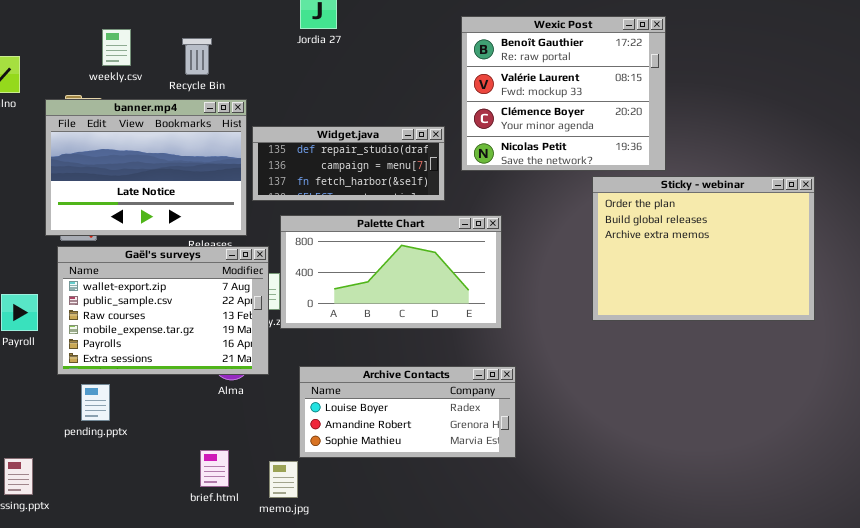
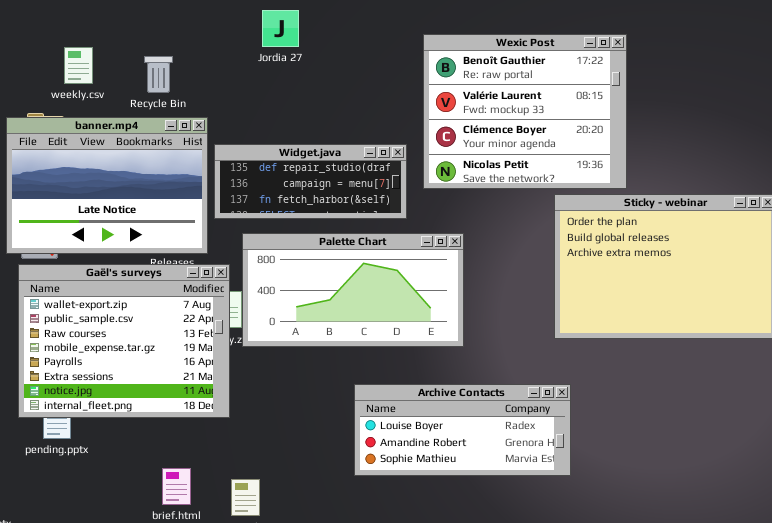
Gaël's surveys: [57,246,269,375] -> [18,264,230,418], resized
Archive Contacts: [299,366,516,458] -> [354,384,571,476], moved

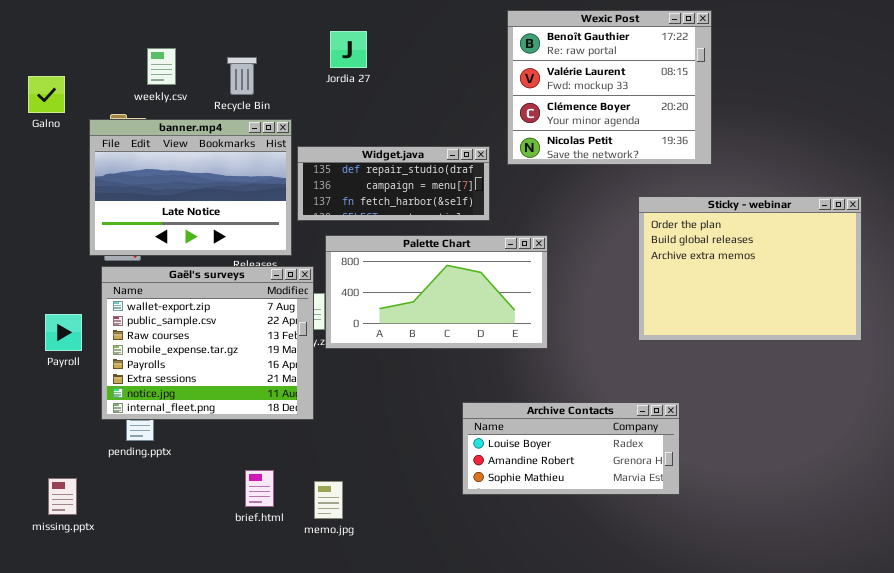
Jordia 27: [262,10,299,47] -> [330,31,367,68], moved
Wexic Post: [423,34,627,189] -> [507,10,712,165], moved
Archive Contacts: [354,384,571,476] -> [462,402,680,495], moved

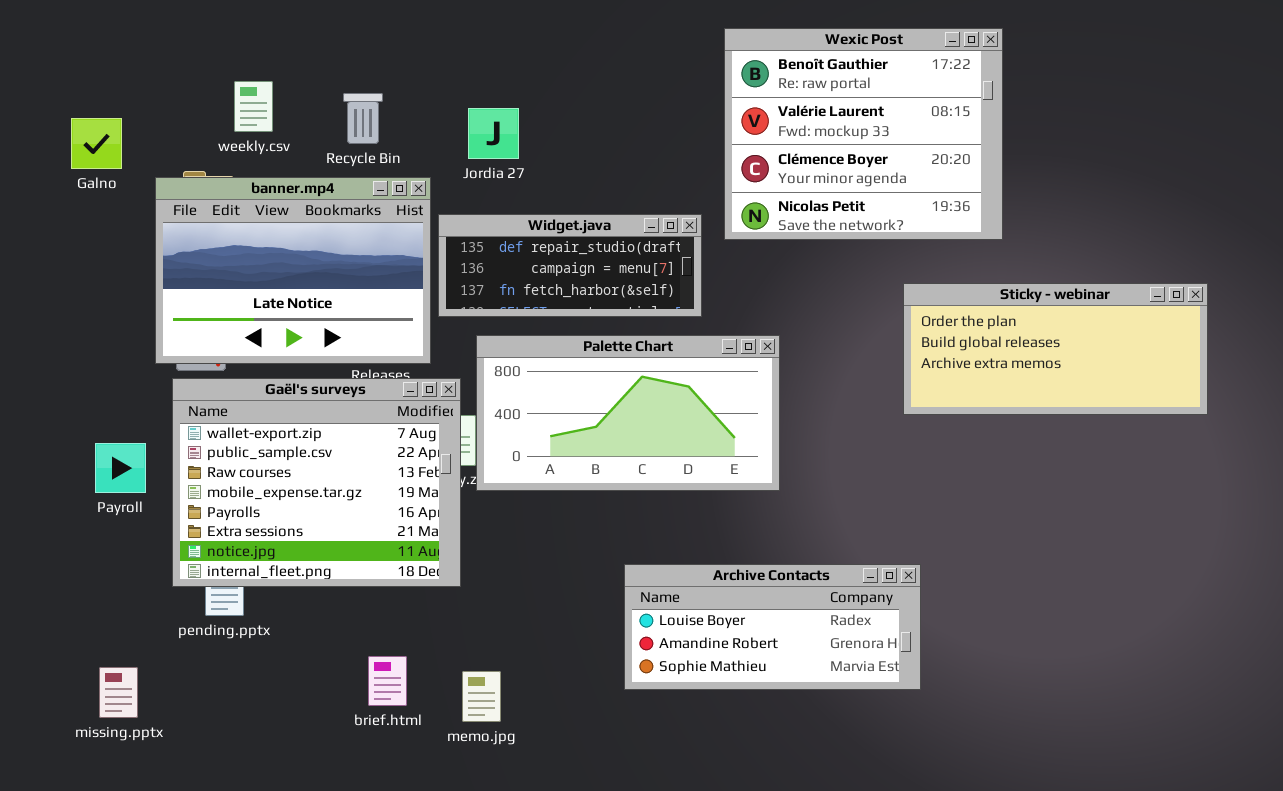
Jordia 27: [330,31,367,68] -> [468,108,519,159], moved
Sticky - webinar: [638,196,862,341] -> [903,283,1208,415], resized
Archive Contacts: [462,402,680,495] -> [624,564,921,690], moved

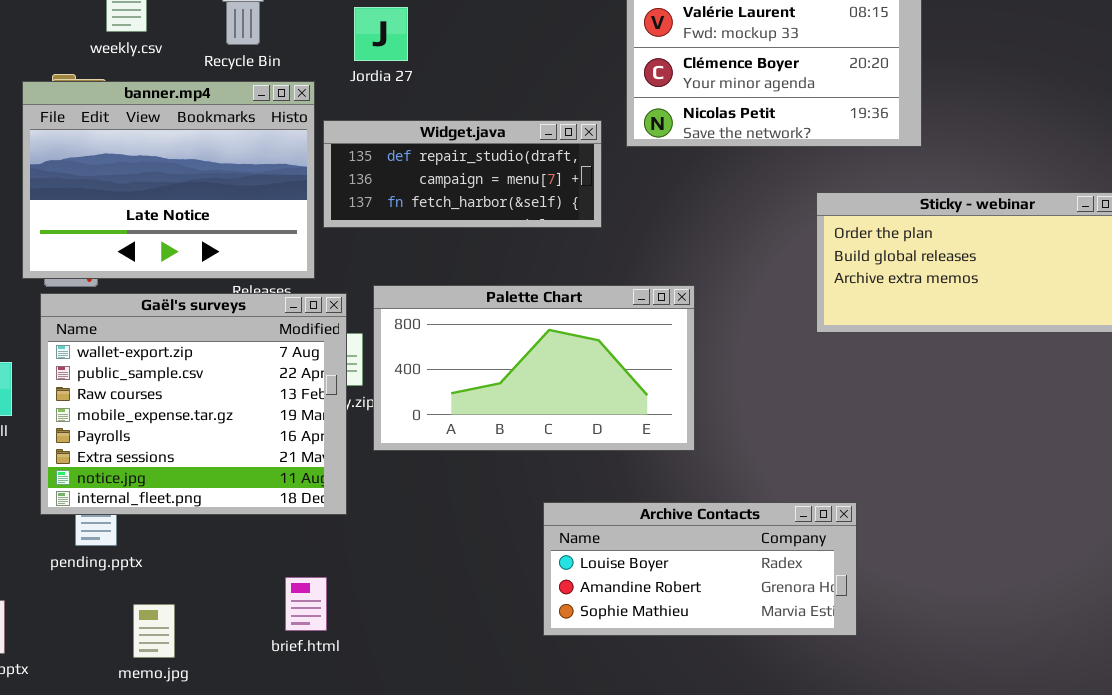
Palette Chart: [476,335,780,491] -> [373,285,695,451], moved
Archive Contacts: [624,564,921,690] -> [543,502,857,636], moved
brief.html: [368,656,407,706] -> [285,577,327,631], moved
memo.jpg: [462,671,501,722] -> [133,604,175,658], moved

